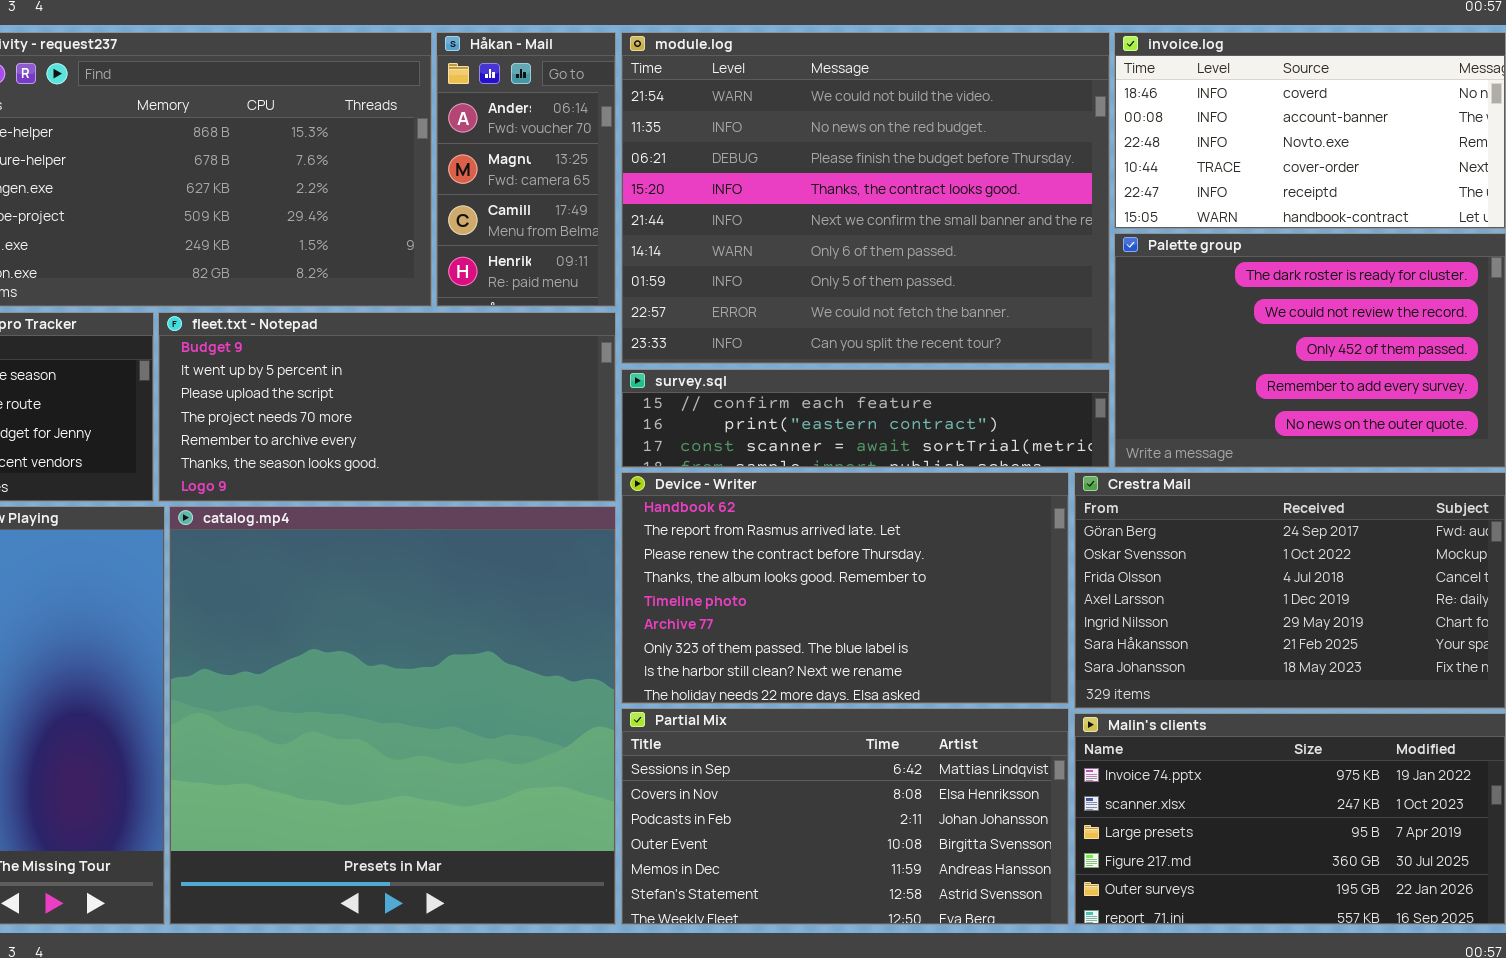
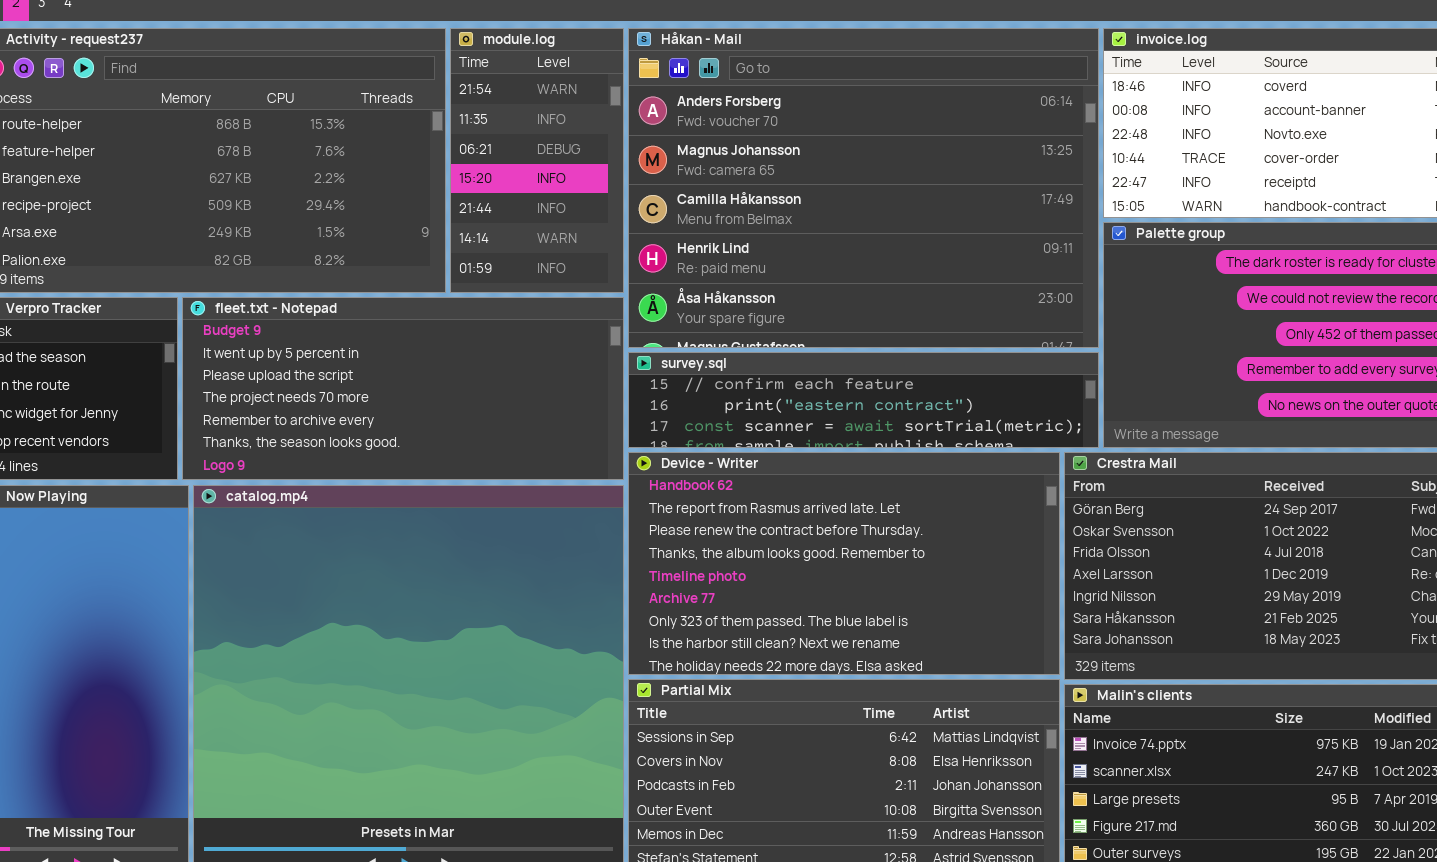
Håkan - Mail: [436,32,616,307] -> [628,28,1099,348], moved, resized
module.log: [621,32,1110,364] -> [450,28,624,293], moved, resized

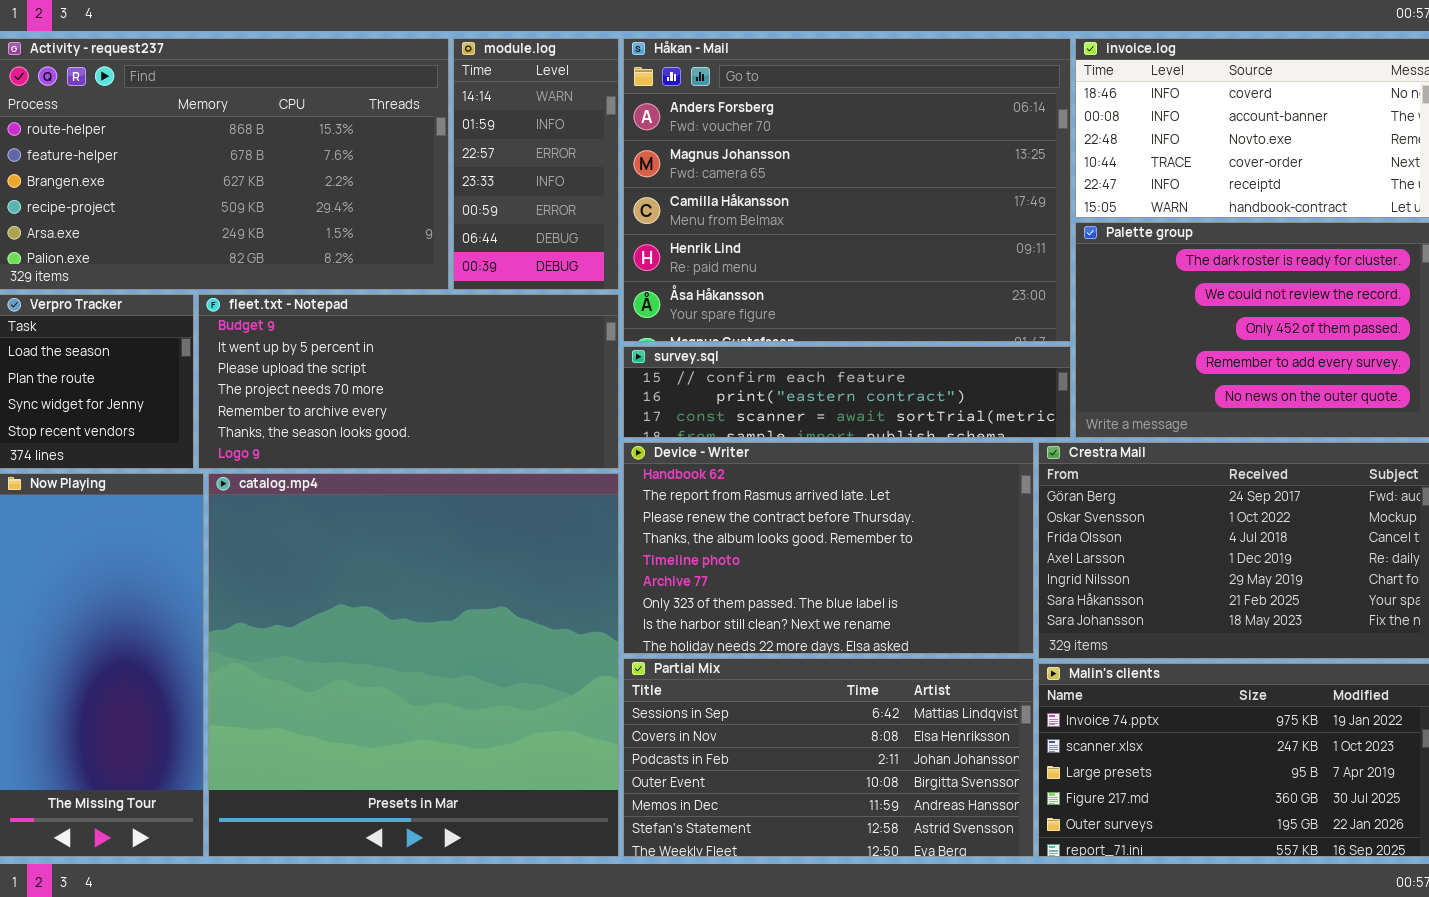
module.log: [450,28,624,293] -> [453,38,619,290], scrolled down 5 rows

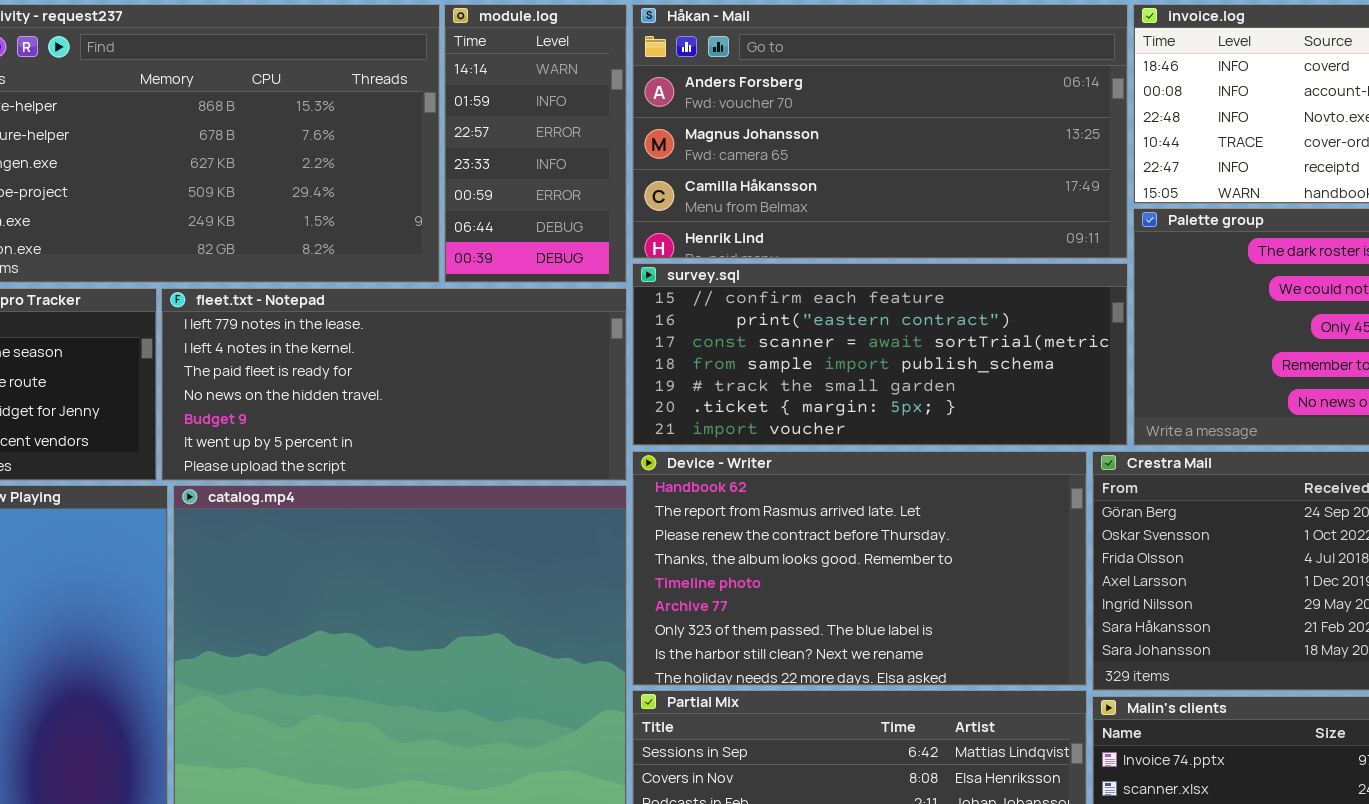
Håkan - Mail: [623,38,1071,342] -> [632,4,1128,259], resized
fleet.txt - Notepad: [198,294,619,469] -> [161,288,627,481], scrolled up 4 rows
survey.sql: [623,346,1071,438] -> [632,263,1128,446], resized

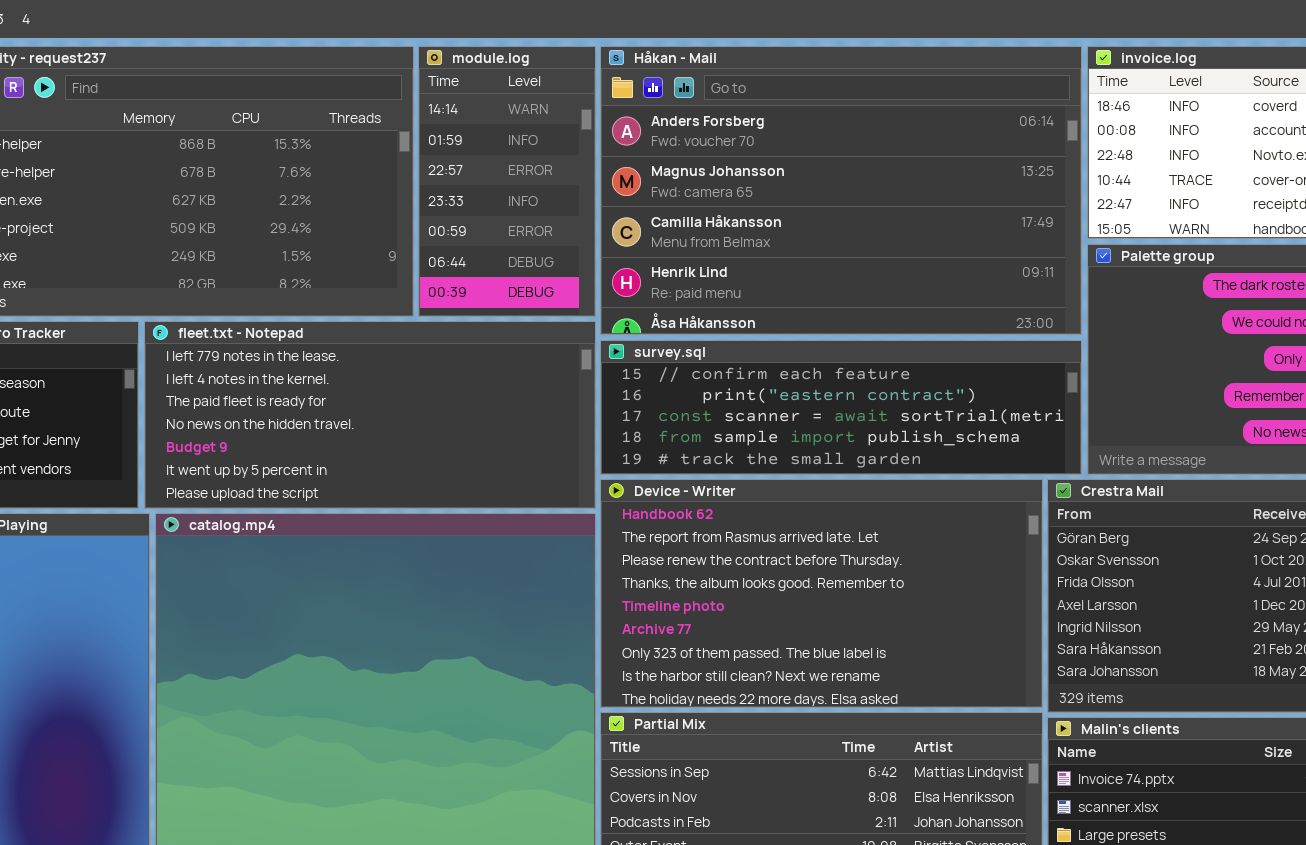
Håkan - Mail: [632,4,1128,259] -> [600,46,1082,335], resized
survey.sql: [632,263,1128,446] -> [600,340,1082,475], resized

